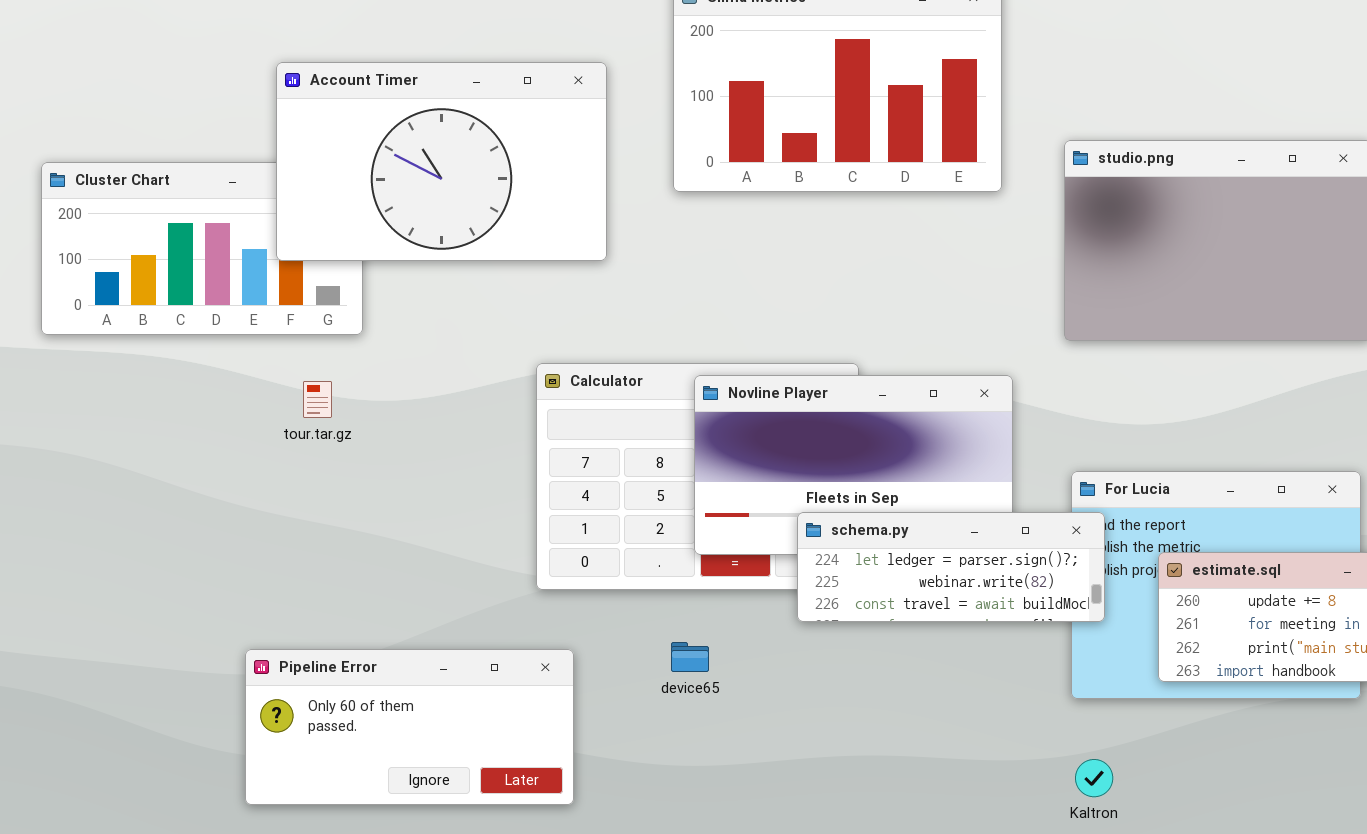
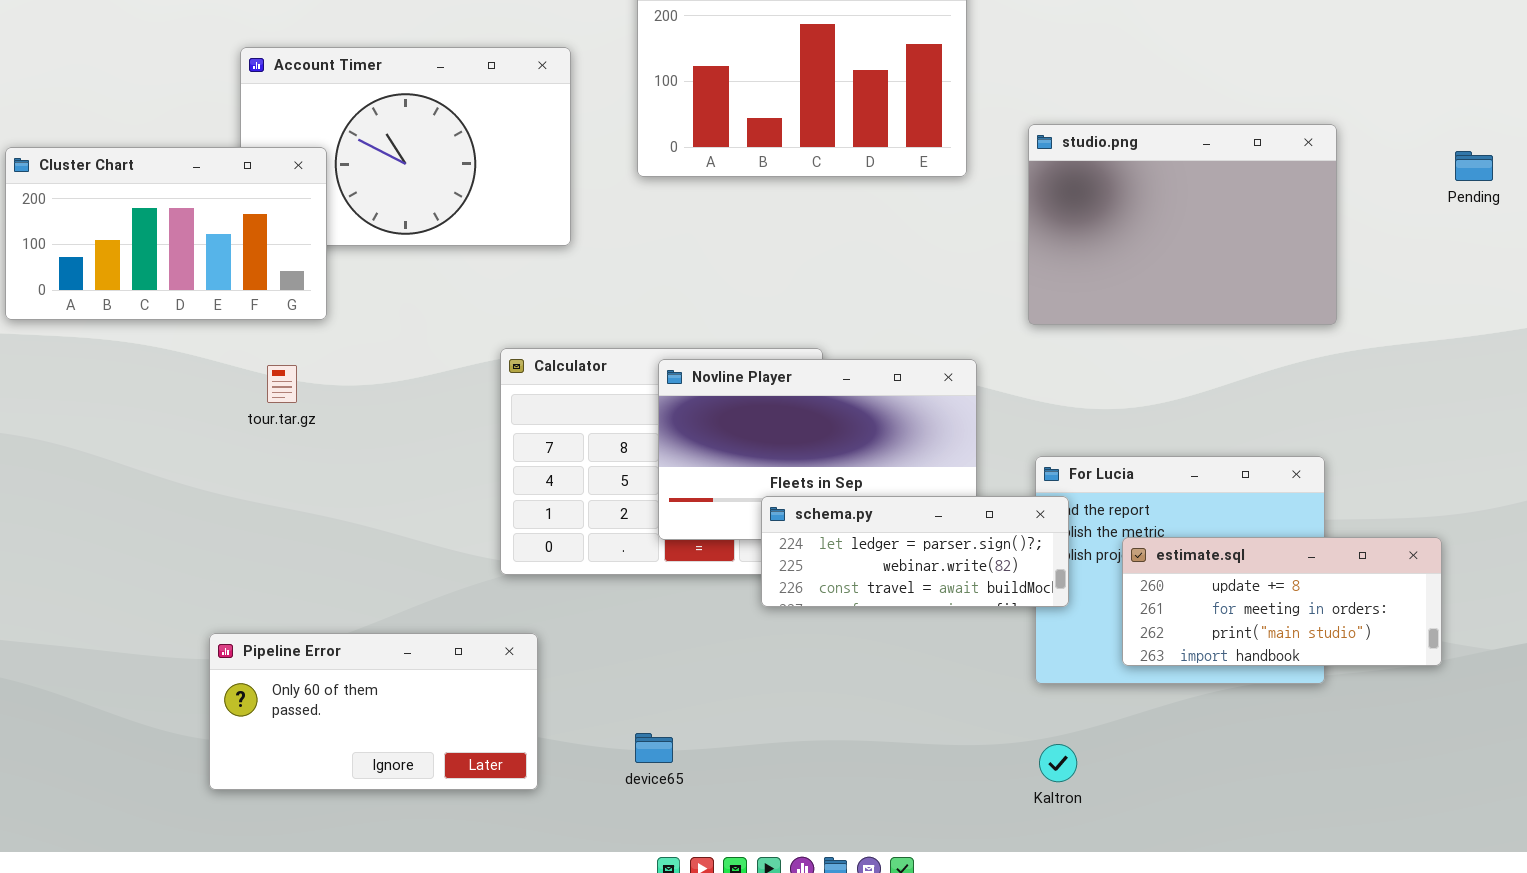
Cluster Chart: [41,162,363,335] -> [5,147,327,320], raised
device65: [671,642,709,672] -> [635,733,673,763], moved

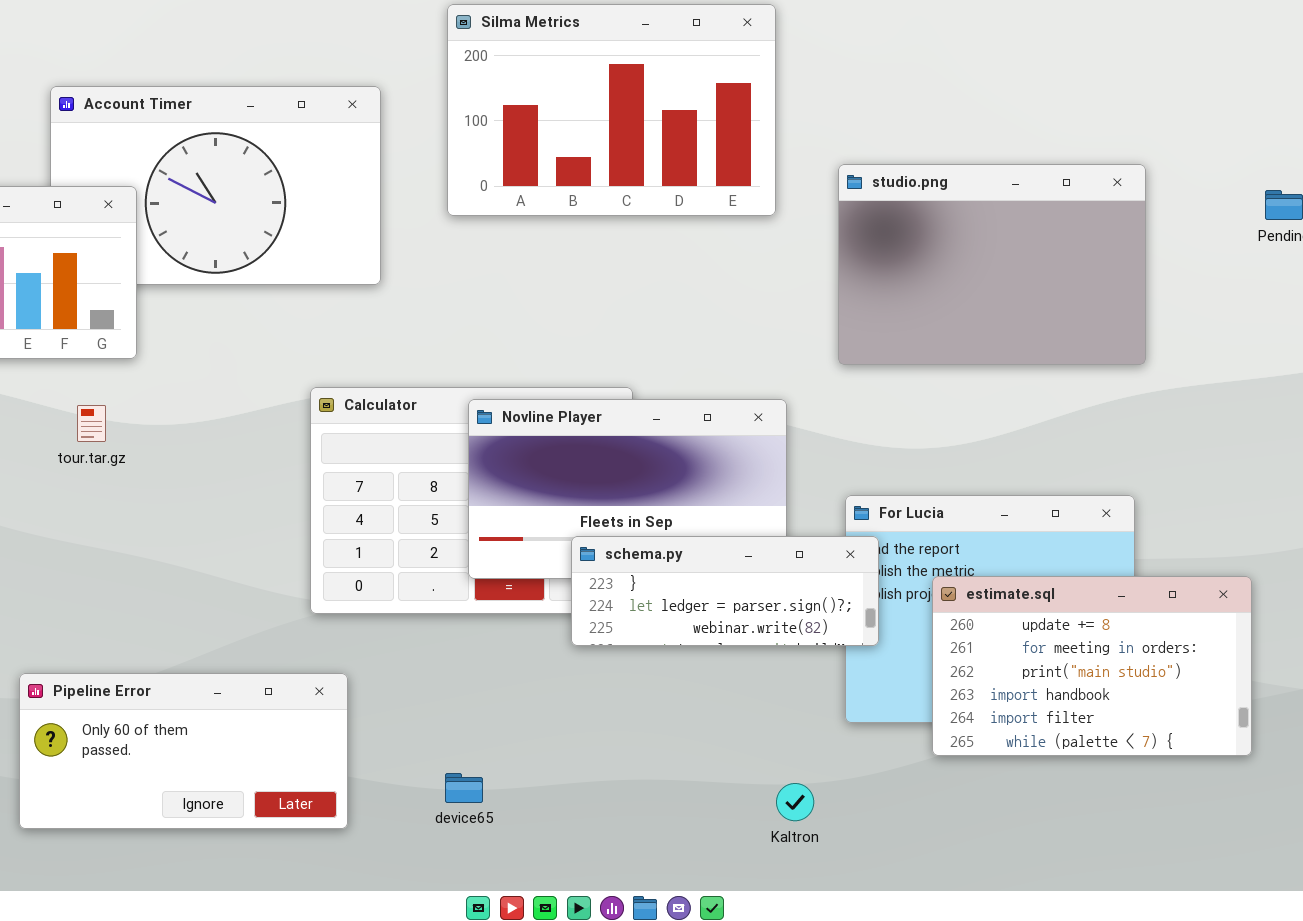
schema.py: [761,496,1069,607] -> [571,536,879,646], scrolled up 1 row
estimate.sql: [1122,537,1442,666] -> [932,576,1252,756], resized
Kaltron: [1039,744,1077,782] -> [776,783,814,821], moved

